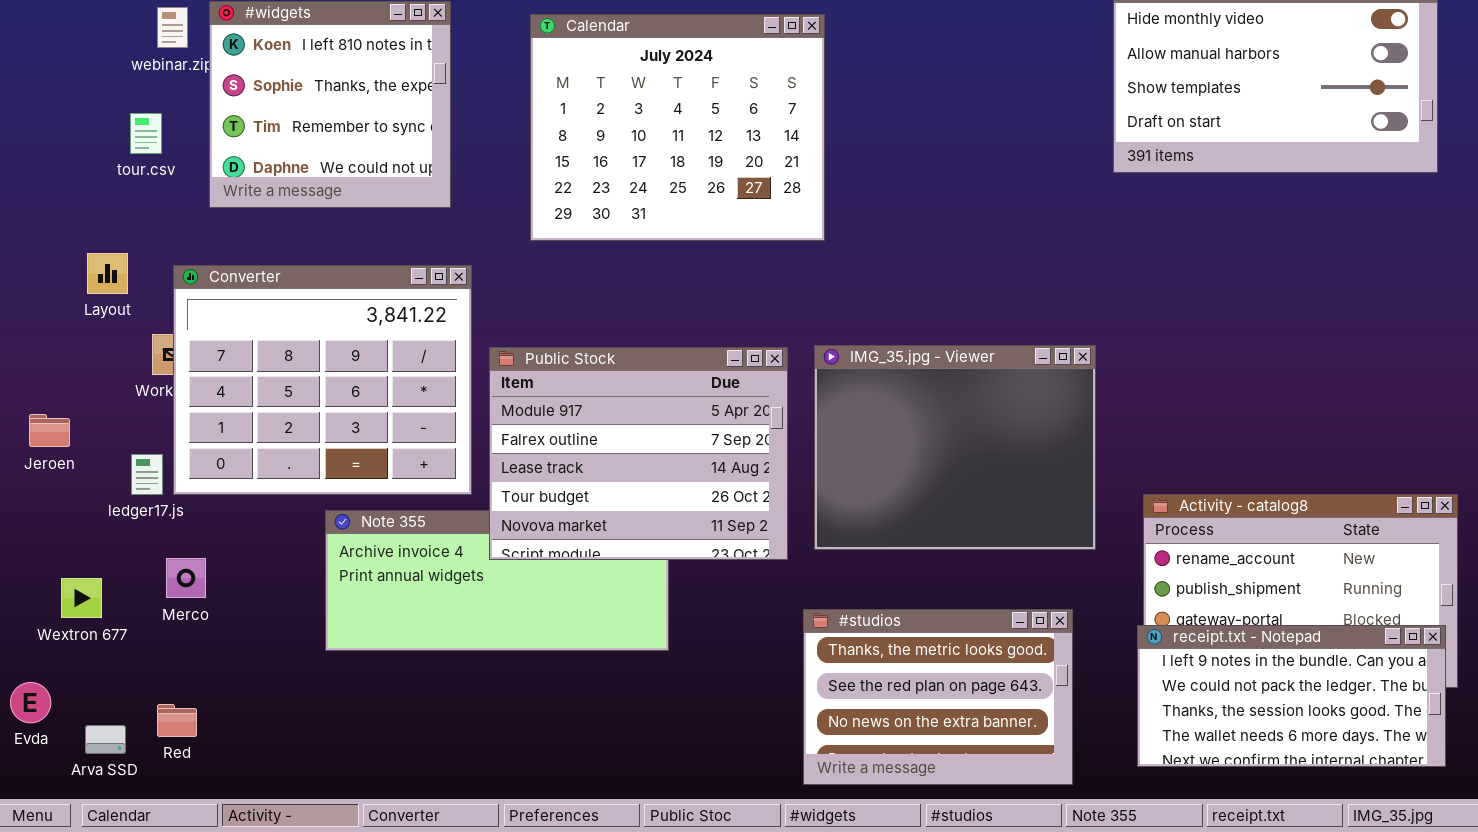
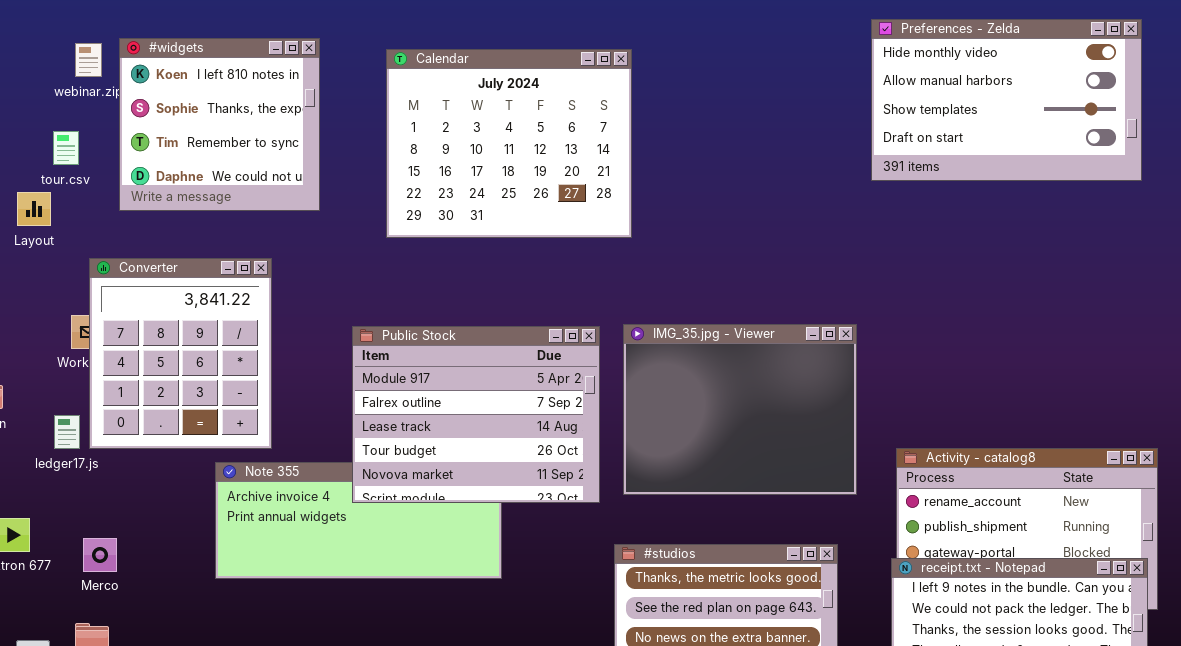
Layout: [87,253,128,294] -> [17,192,51,226], moved
Converter: [173,265,472,495] -> [89,258,272,449], resized
Merco: [166,558,206,598] -> [83,538,117,572], moved

